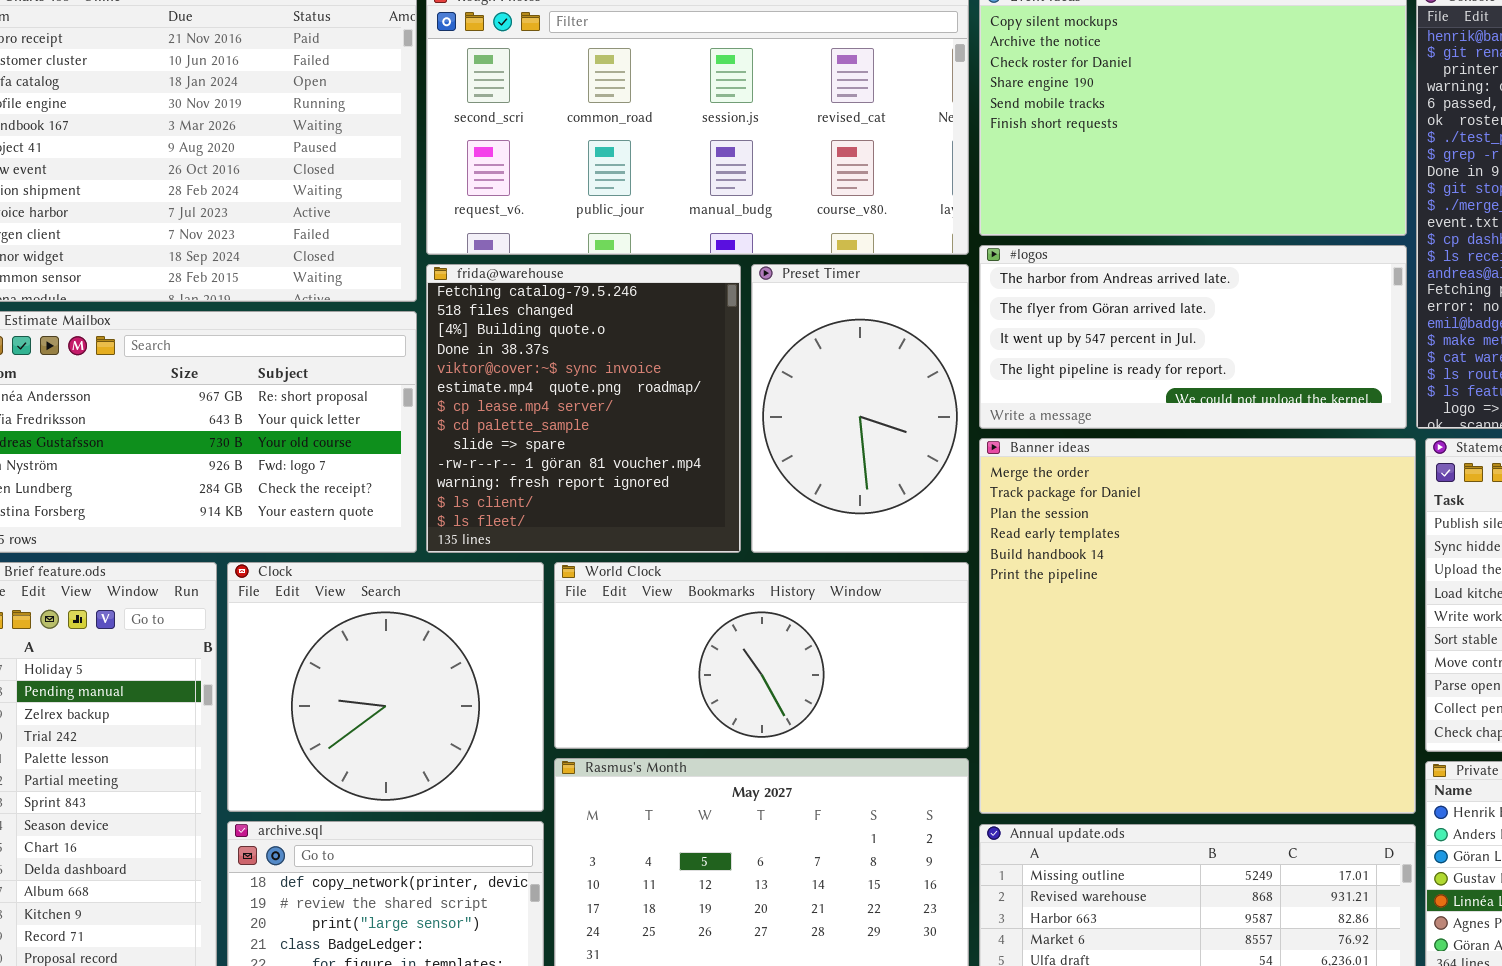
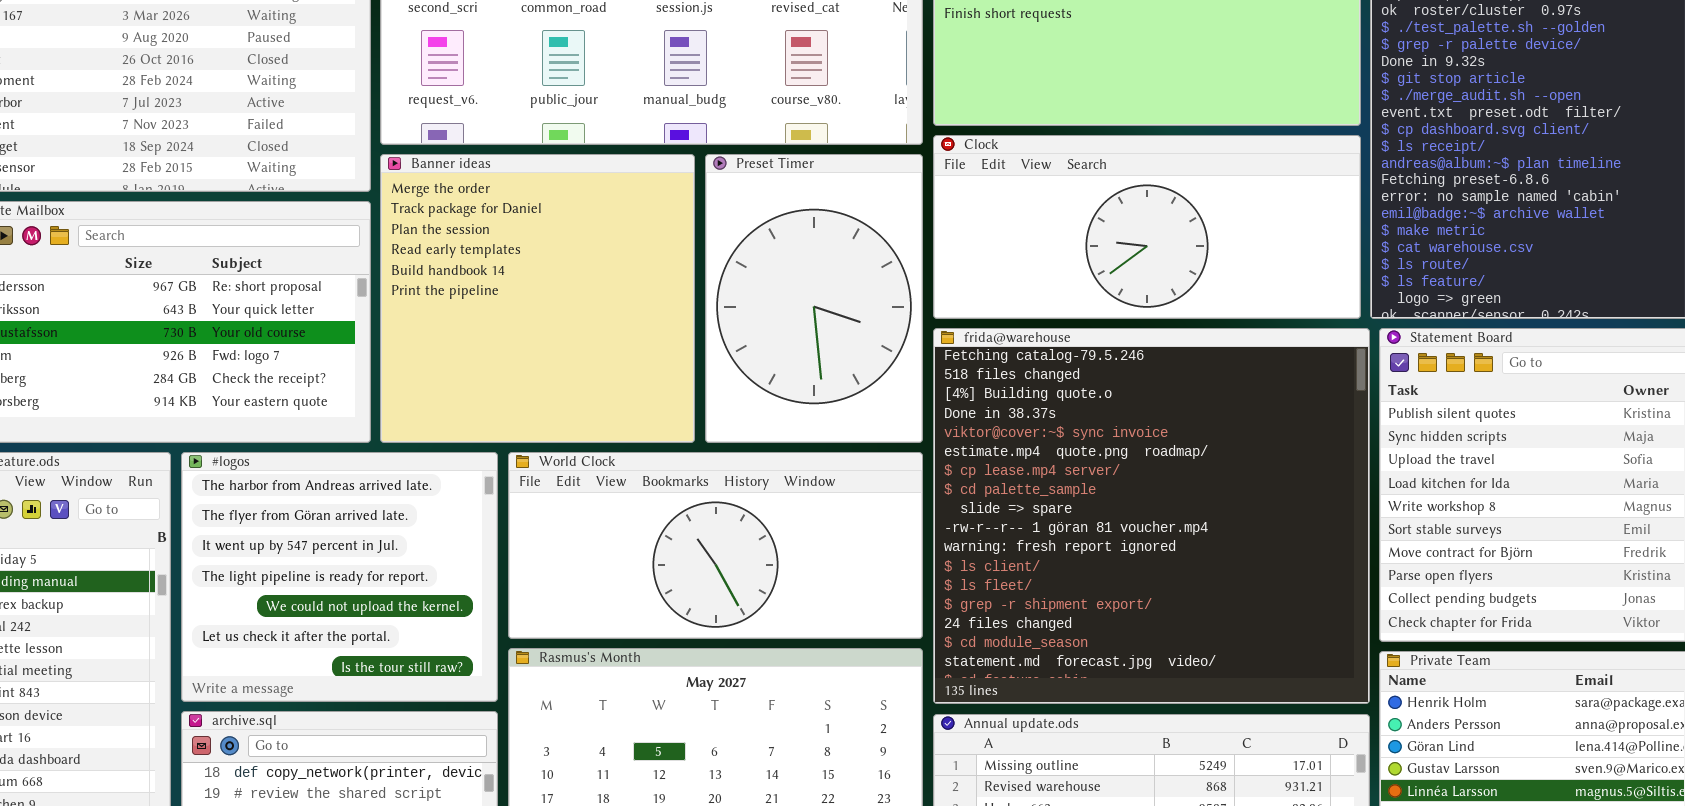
#logos: [979,245,1407,429] -> [181,452,498,702], moved, resized
frida@warehouse: [426,264,741,553] -> [933,328,1370,704], moved, resized
Banner ideas: [979,438,1416,814] -> [380,154,695,443], moved, resized
Clock: [227,562,544,812] -> [933,135,1361,319], moved, resized

